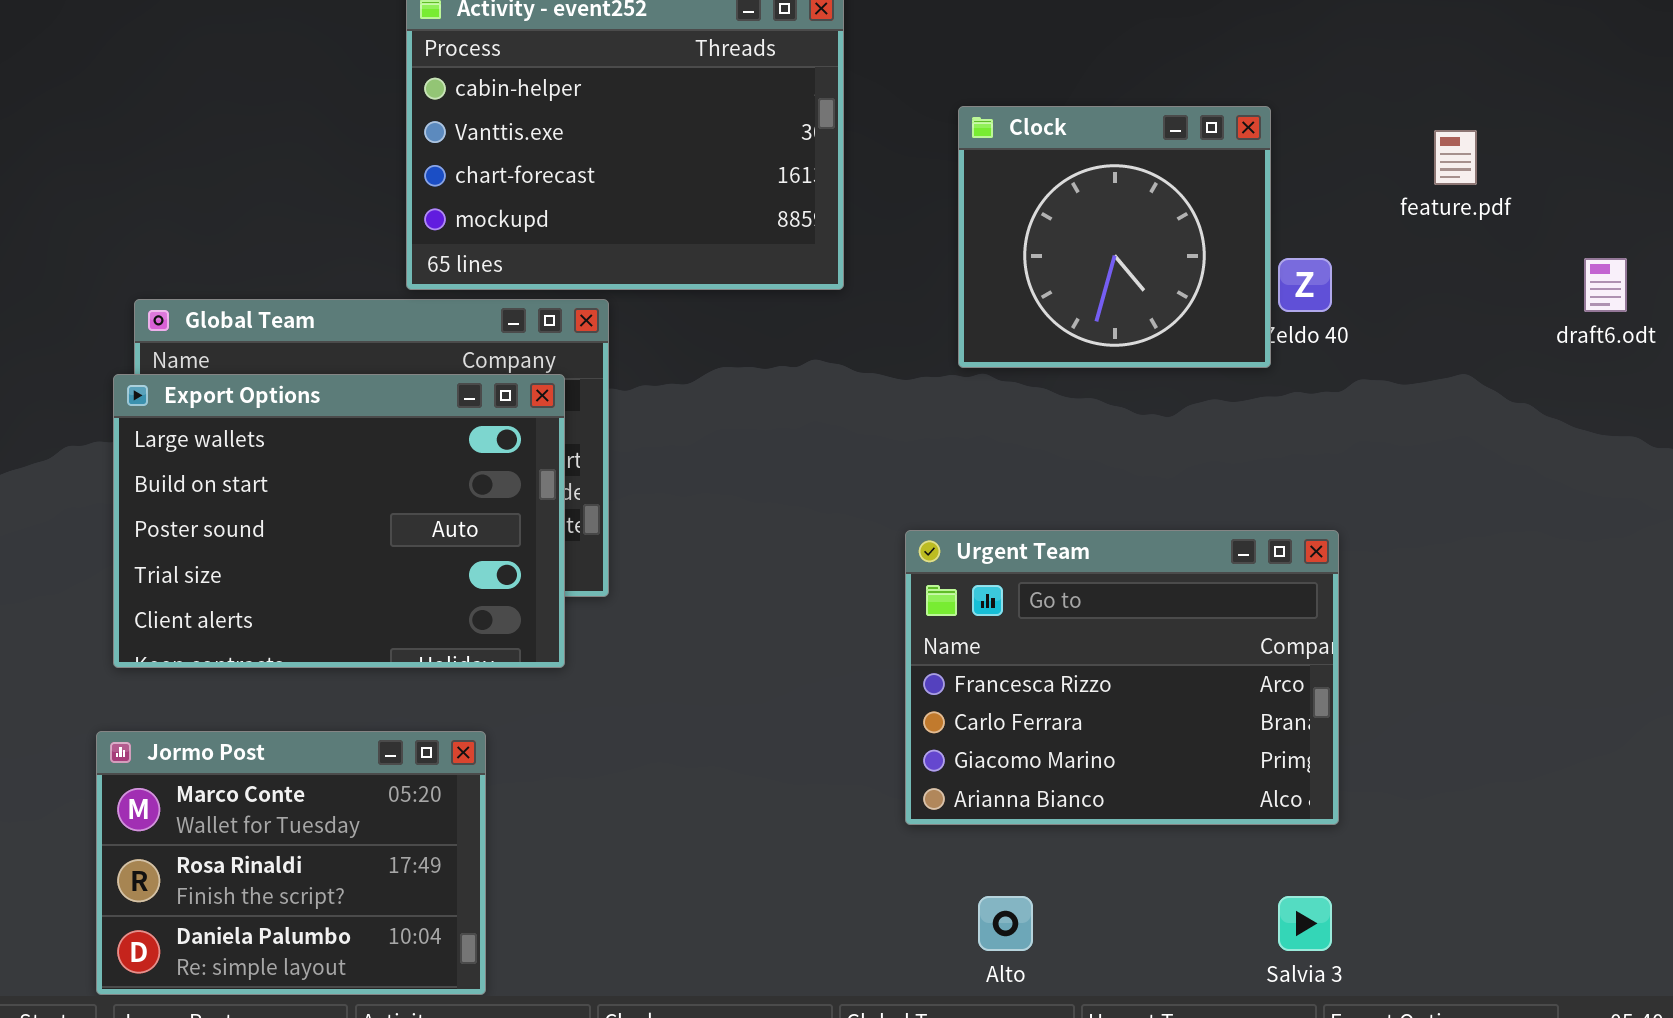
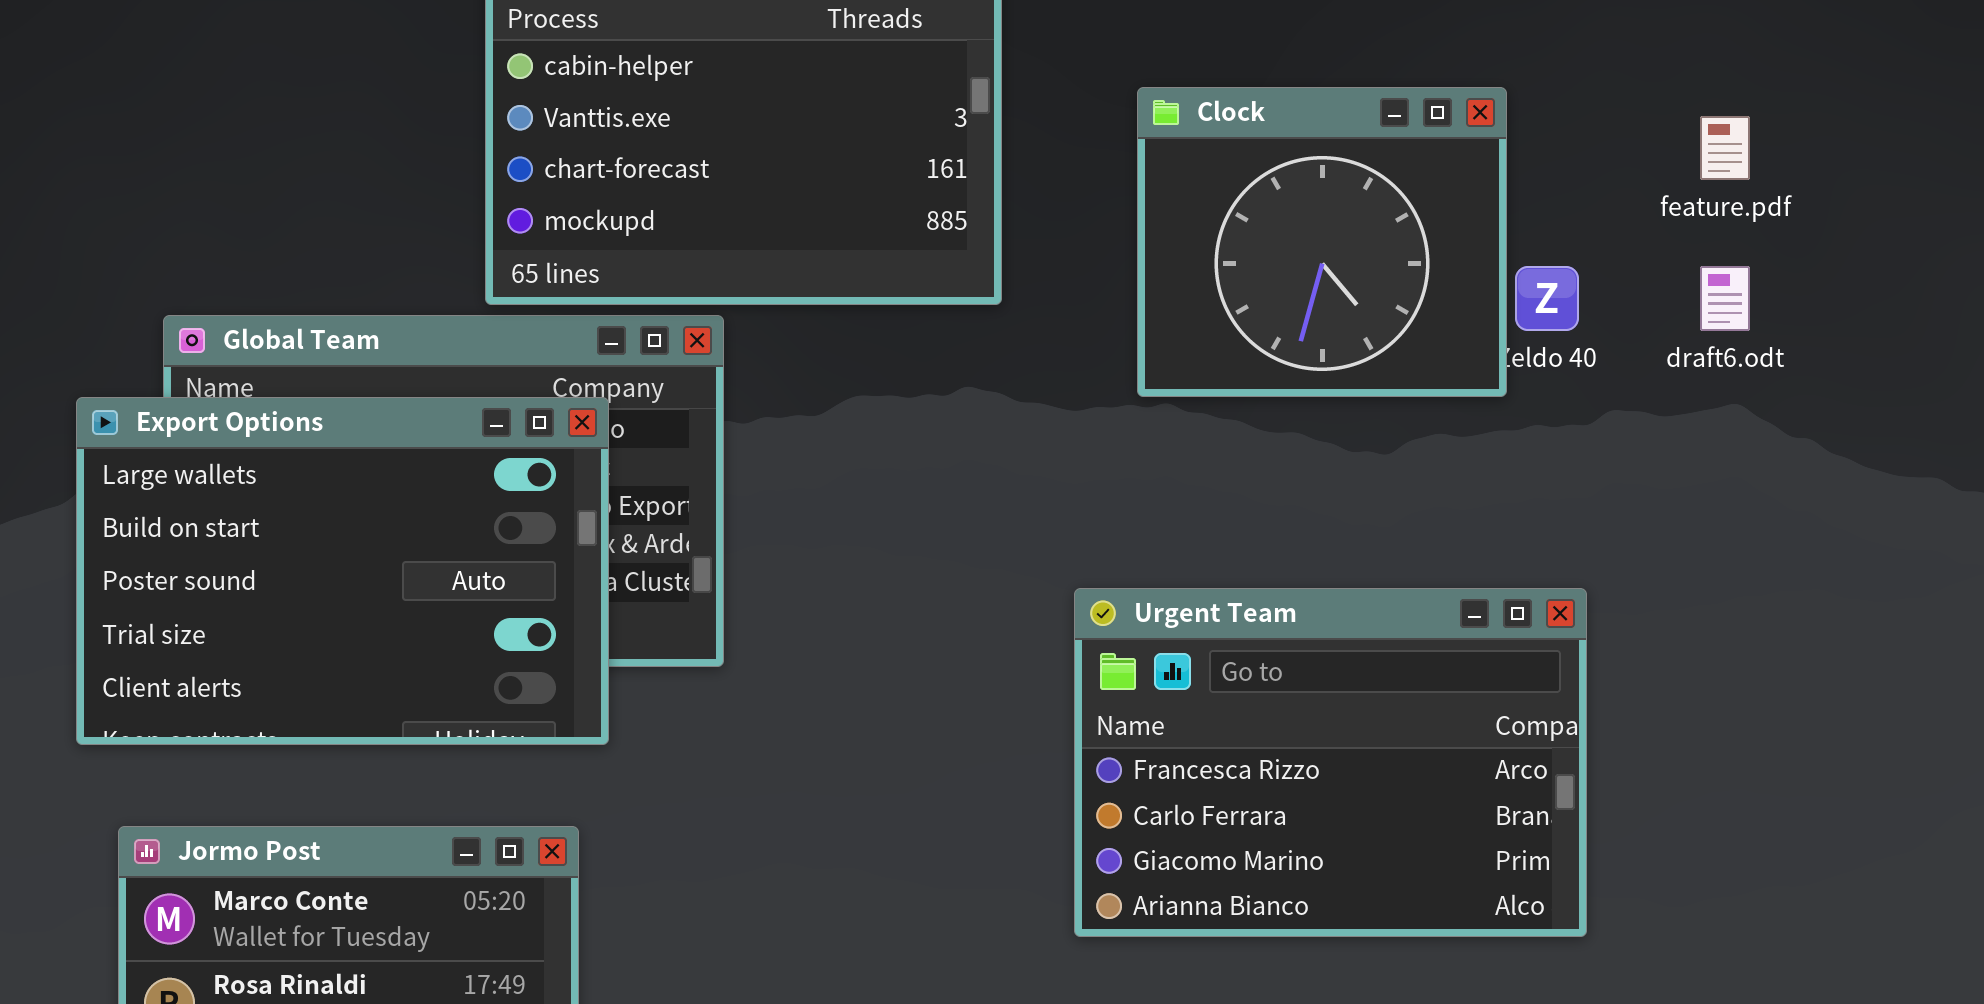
draft6.odt: [1584,258,1627,312] -> [1700,266,1750,331], moved
Export Options: [113,374,565,668] -> [76,397,609,745], moved

